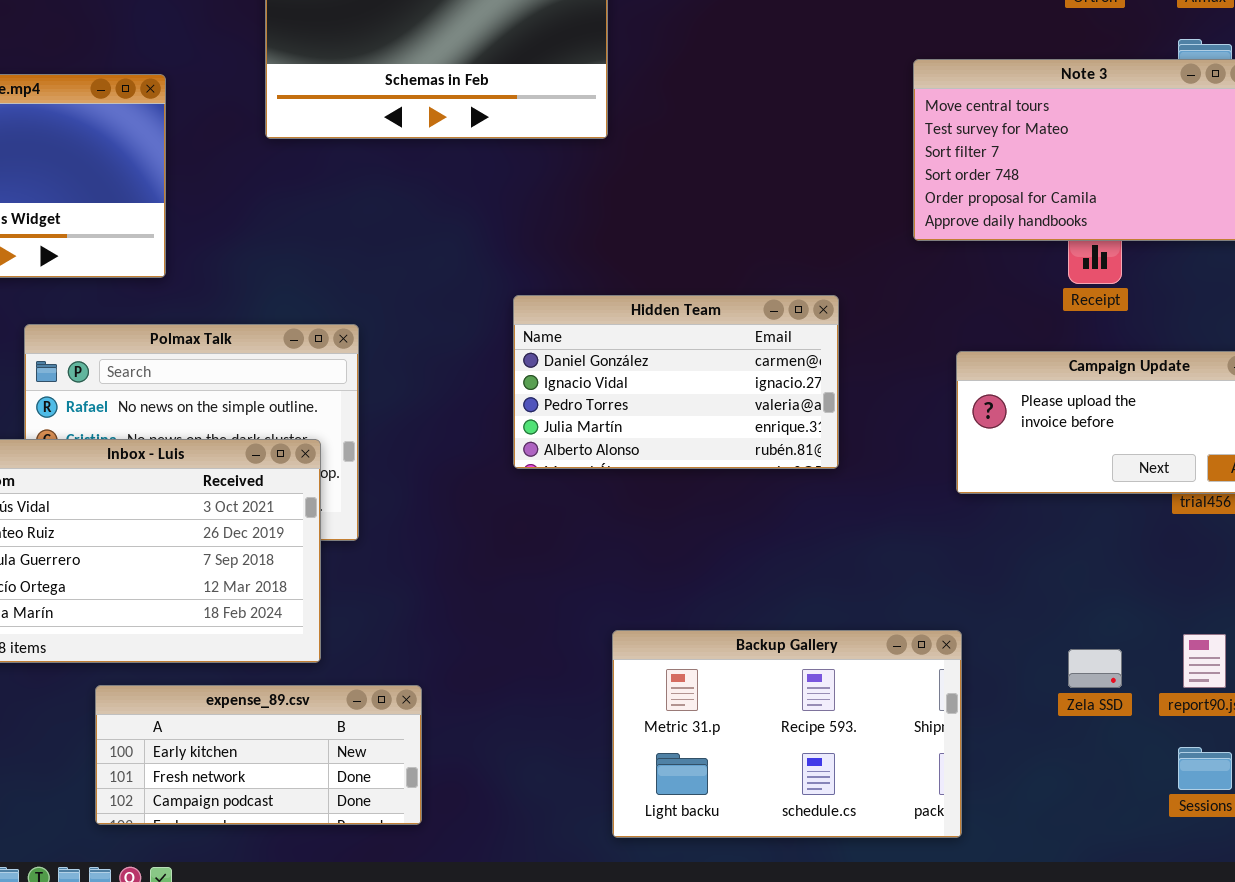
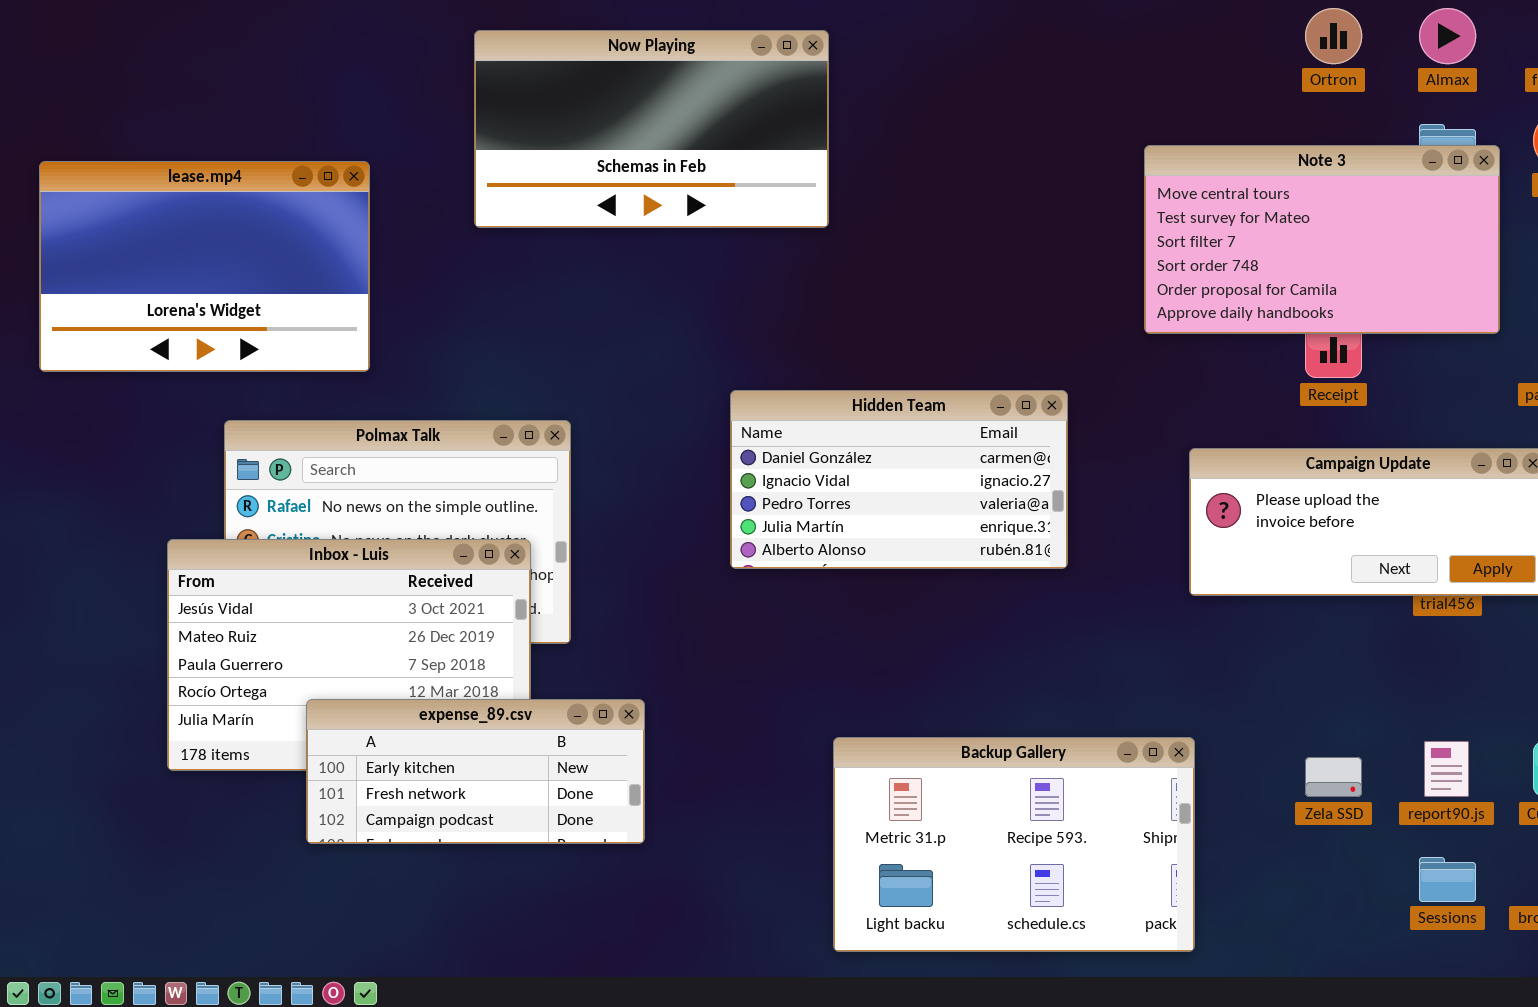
expense_89.csv: [95,685,422,825] -> [306,699,645,844], moved

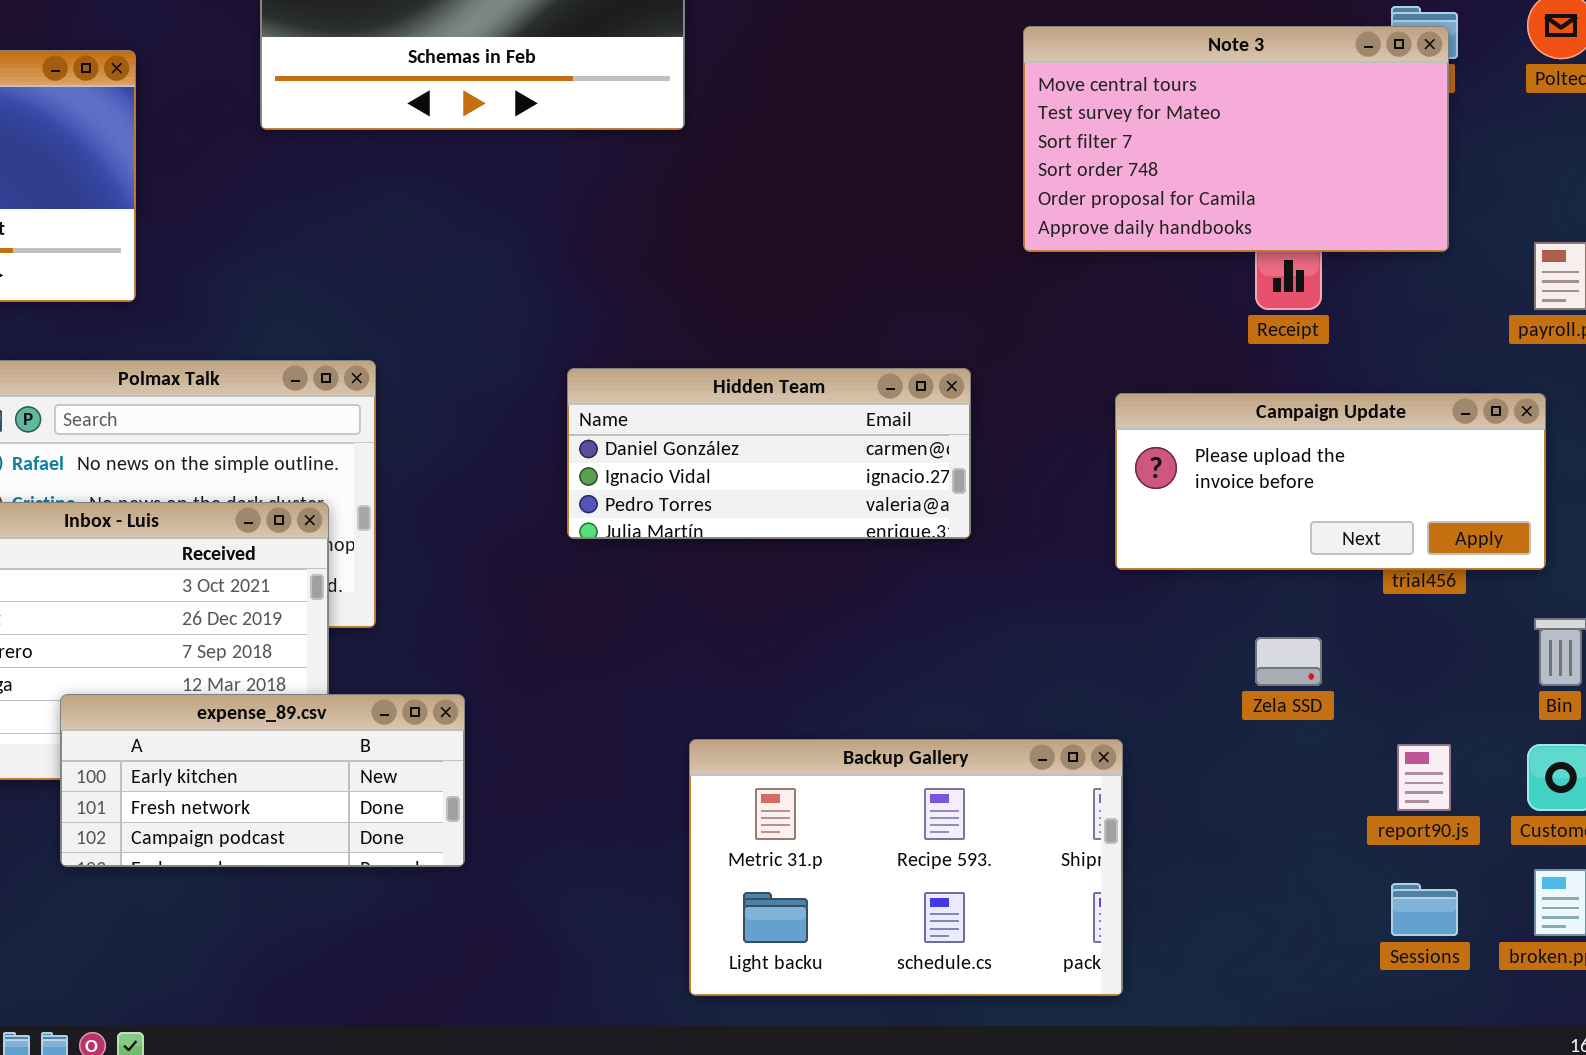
Note 3: [1144,145,1500,334] -> [1023,26,1449,252], moved
Hidden Team: [730,390,1068,569] -> [567,368,971,539], resized
Zela SSD: [1305,757,1362,797] -> [1255,637,1322,686], moved

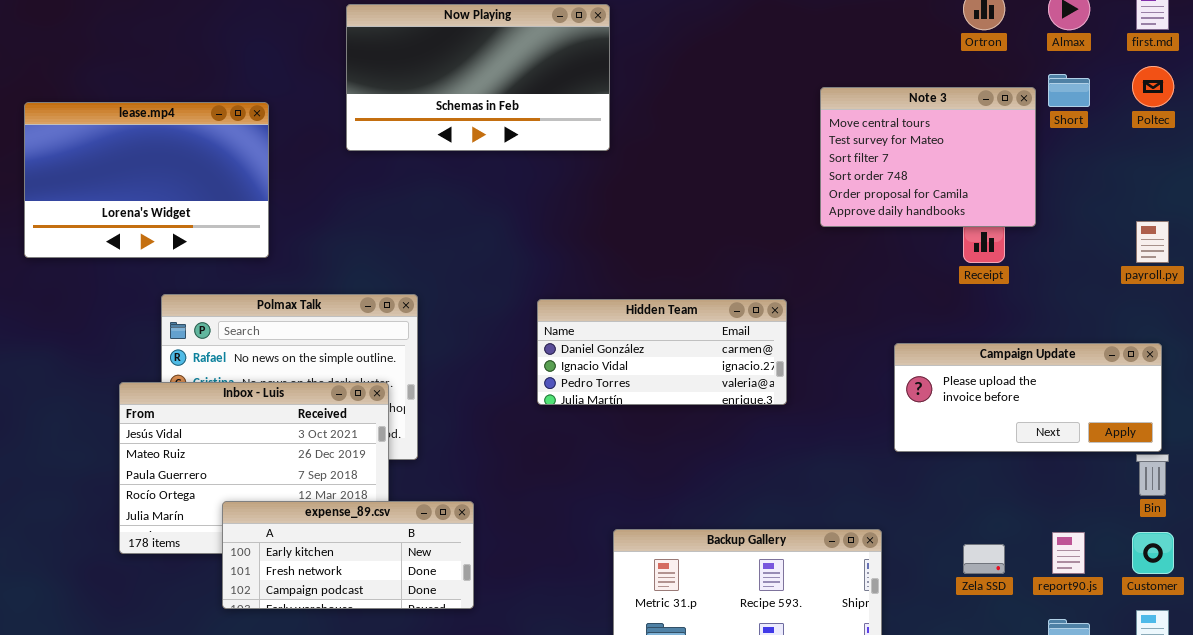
Note 3: [1023,26,1449,252] -> [820,87,1036,227], resized
Campaign Update: [1115,393,1546,570] -> [894,343,1162,452], moved
Zela SSD: [1255,637,1322,686] -> [963,544,1005,574], moved

